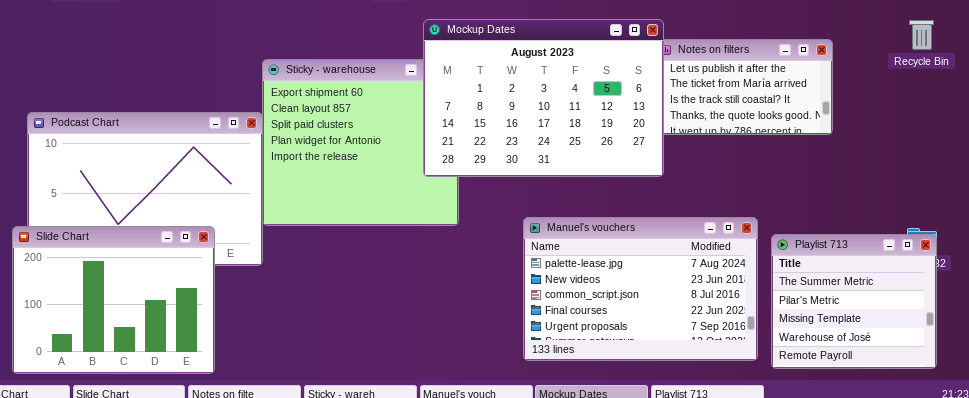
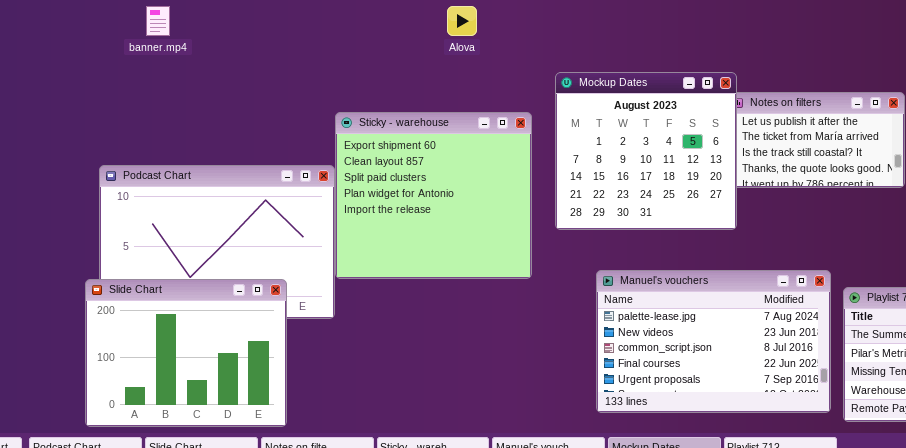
Mockup Dates: [423,19,664,177] -> [555,72,737,230], resized

